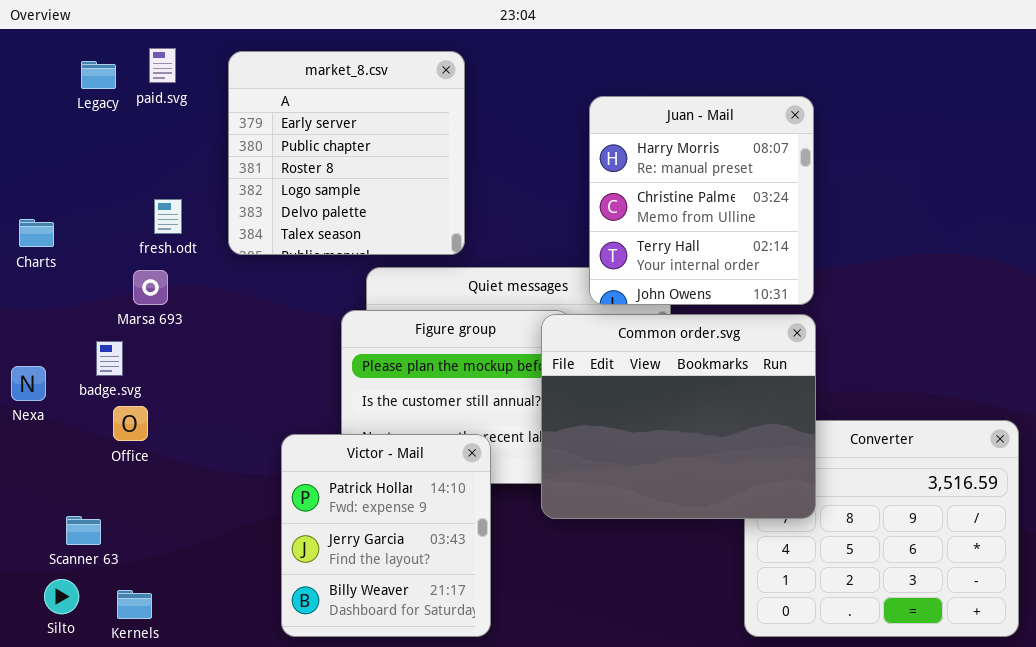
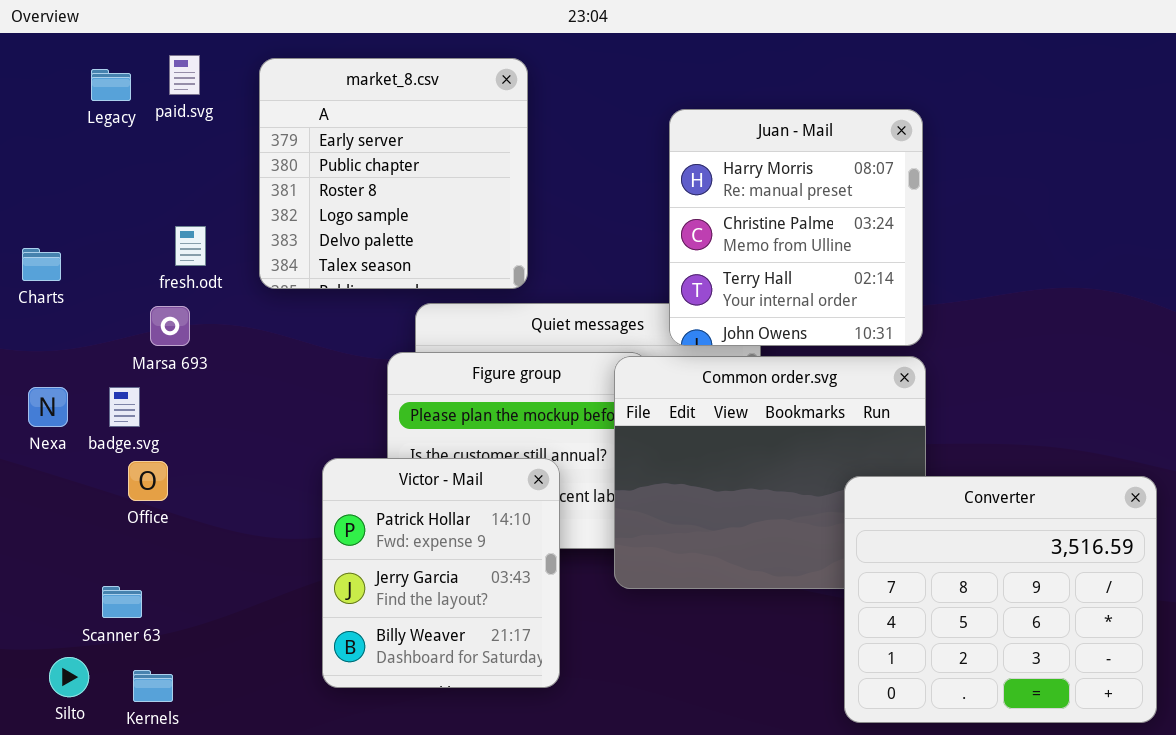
Nexa: [11,366,46,401] -> [28,387,68,427], moved
Converter: [744,420,1019,637] -> [844,476,1157,723], raised
Victor - Mail: [281,434,491,637] -> [322,458,560,688], moved
Scanner 63: [66,516,101,545] -> [102,586,142,618], moved

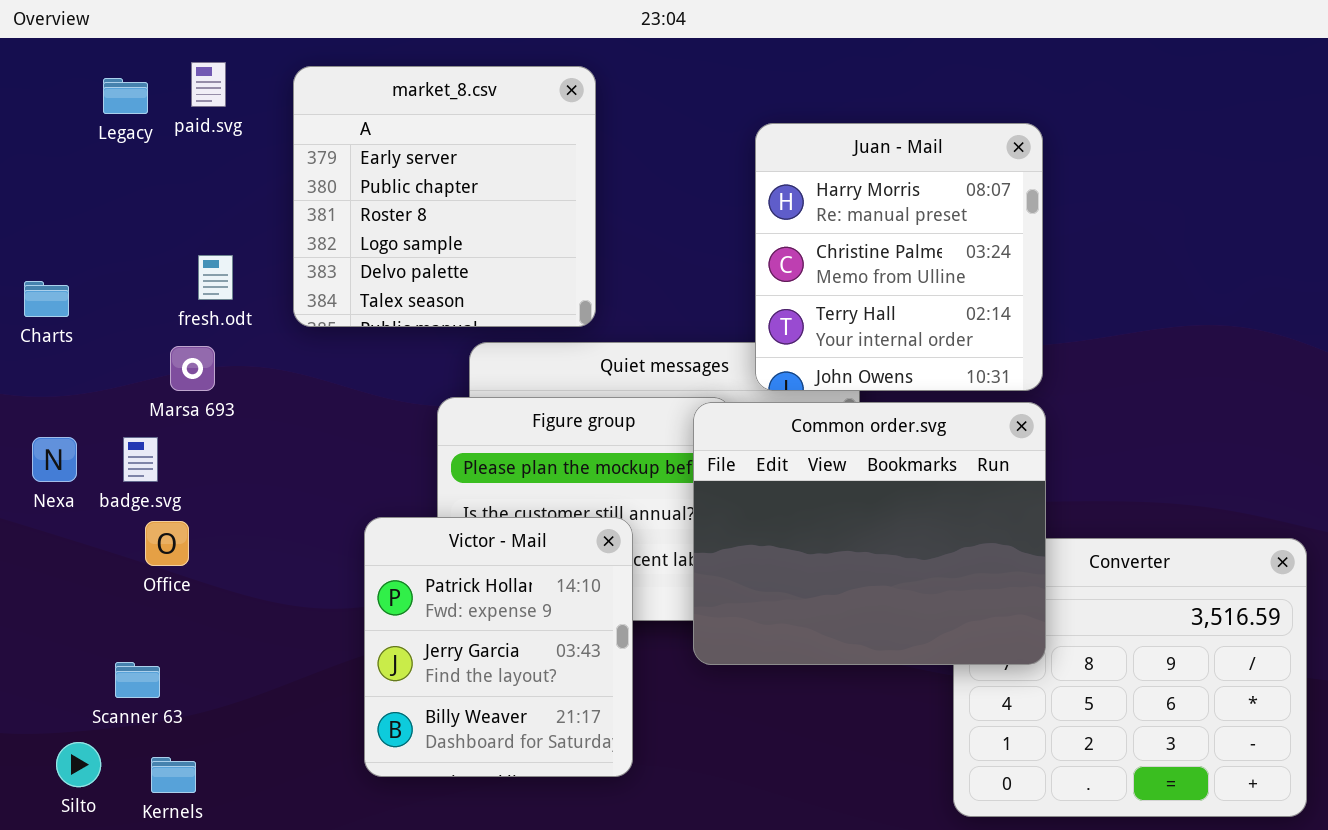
Common order.svg: [614,356,926,589] -> [693,402,1046,665], raised

